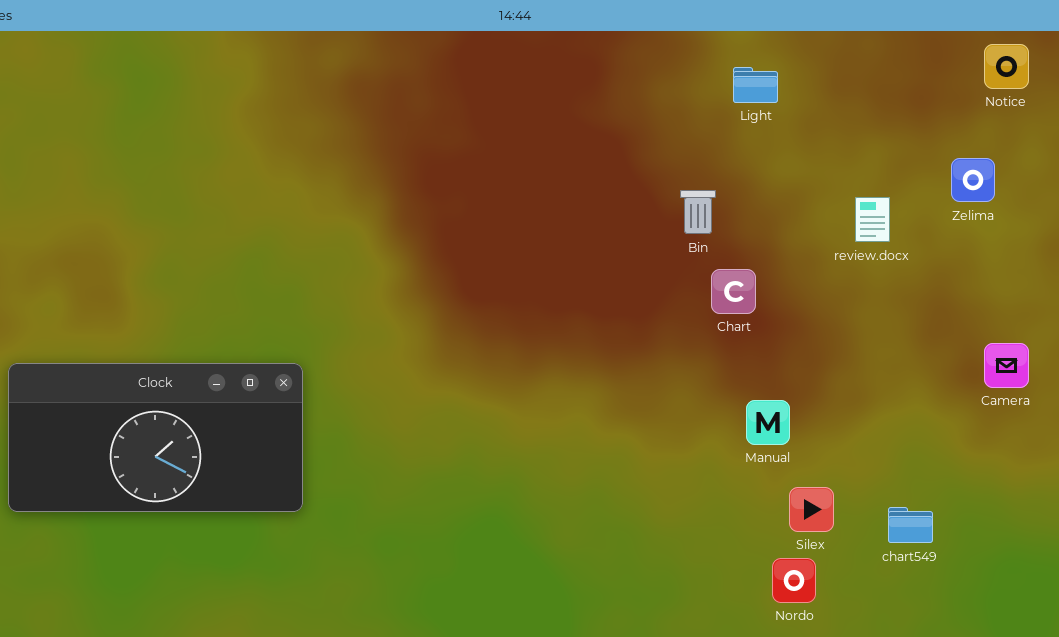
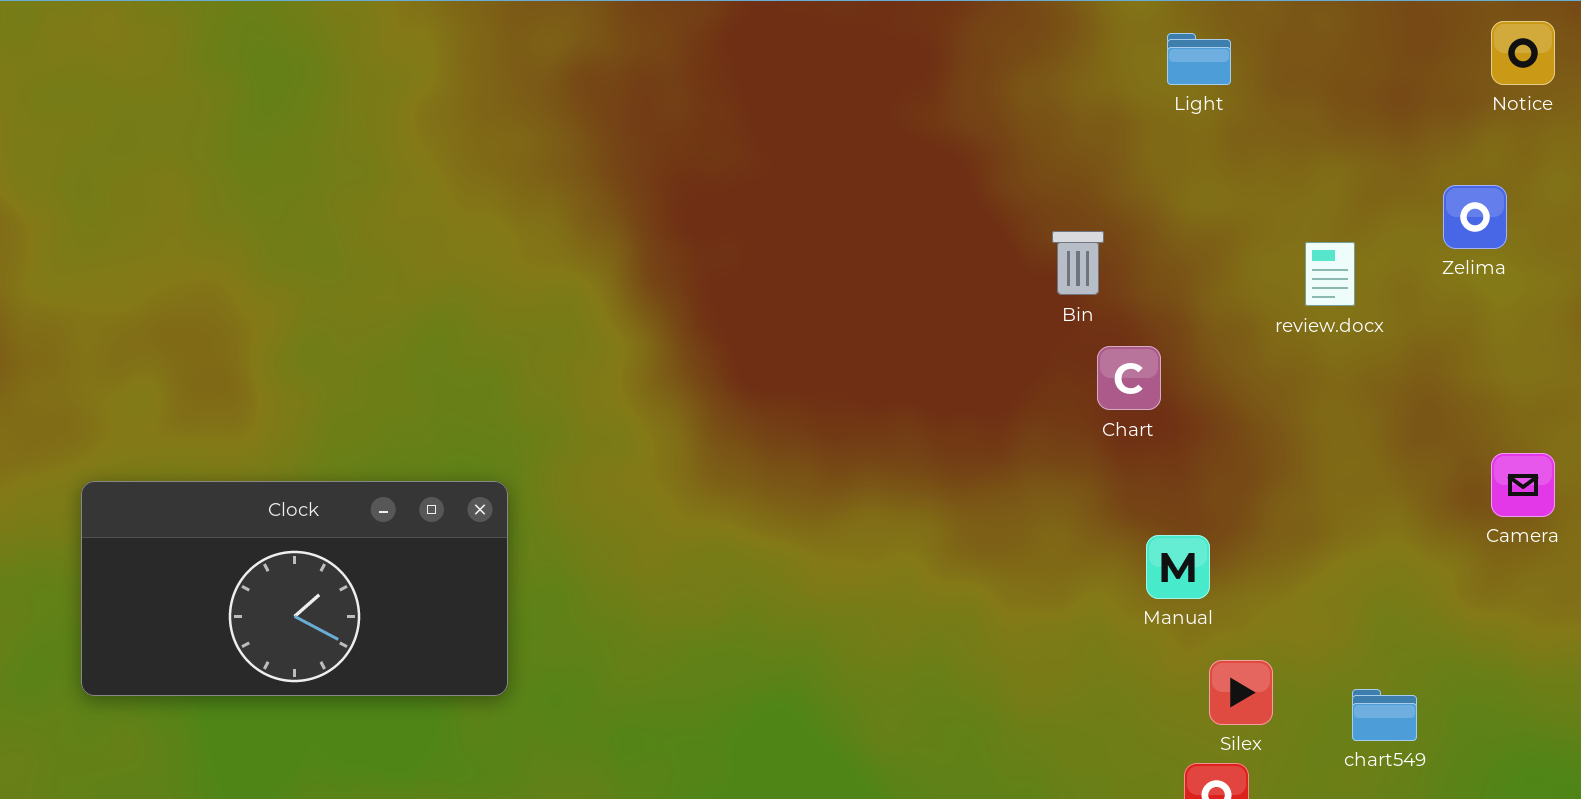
Light: [733,67,778,103] -> [1167,33,1231,85], moved

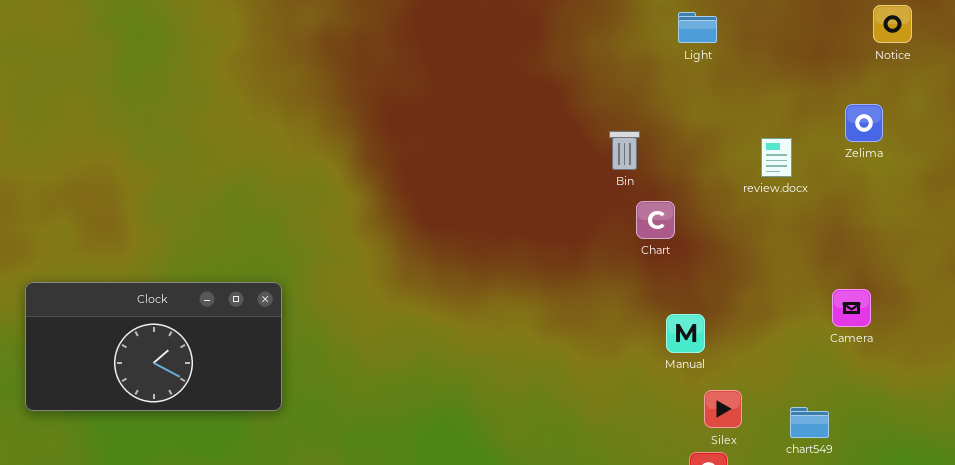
Camera: [1491,453,1555,517] -> [832,289,871,327], moved

